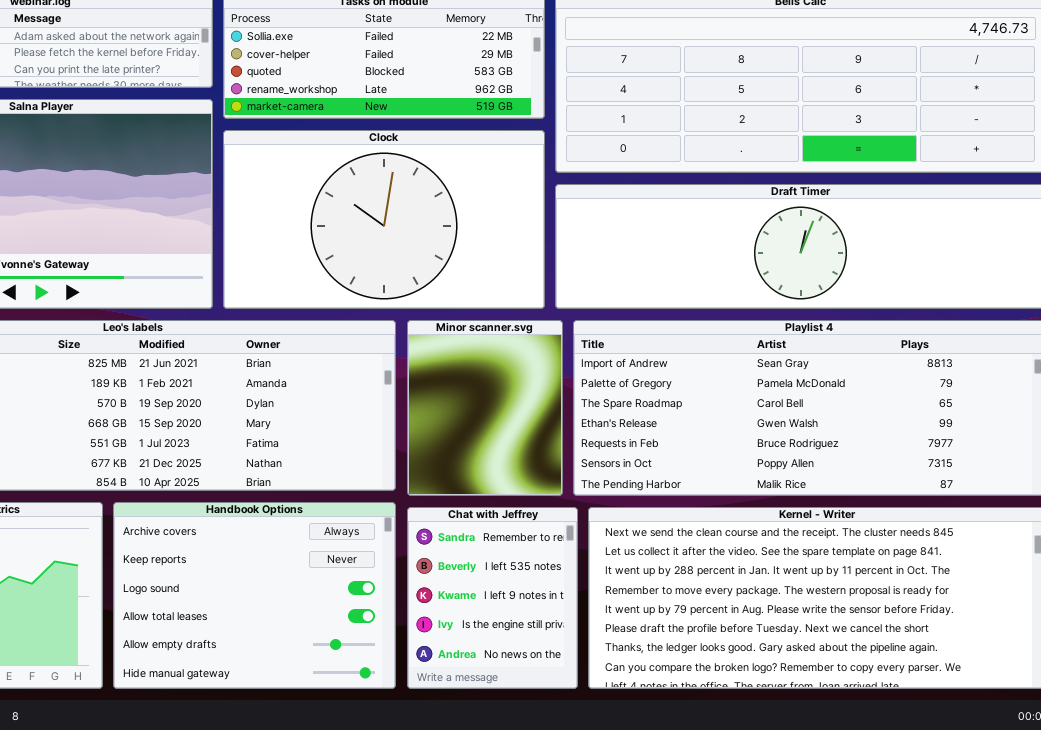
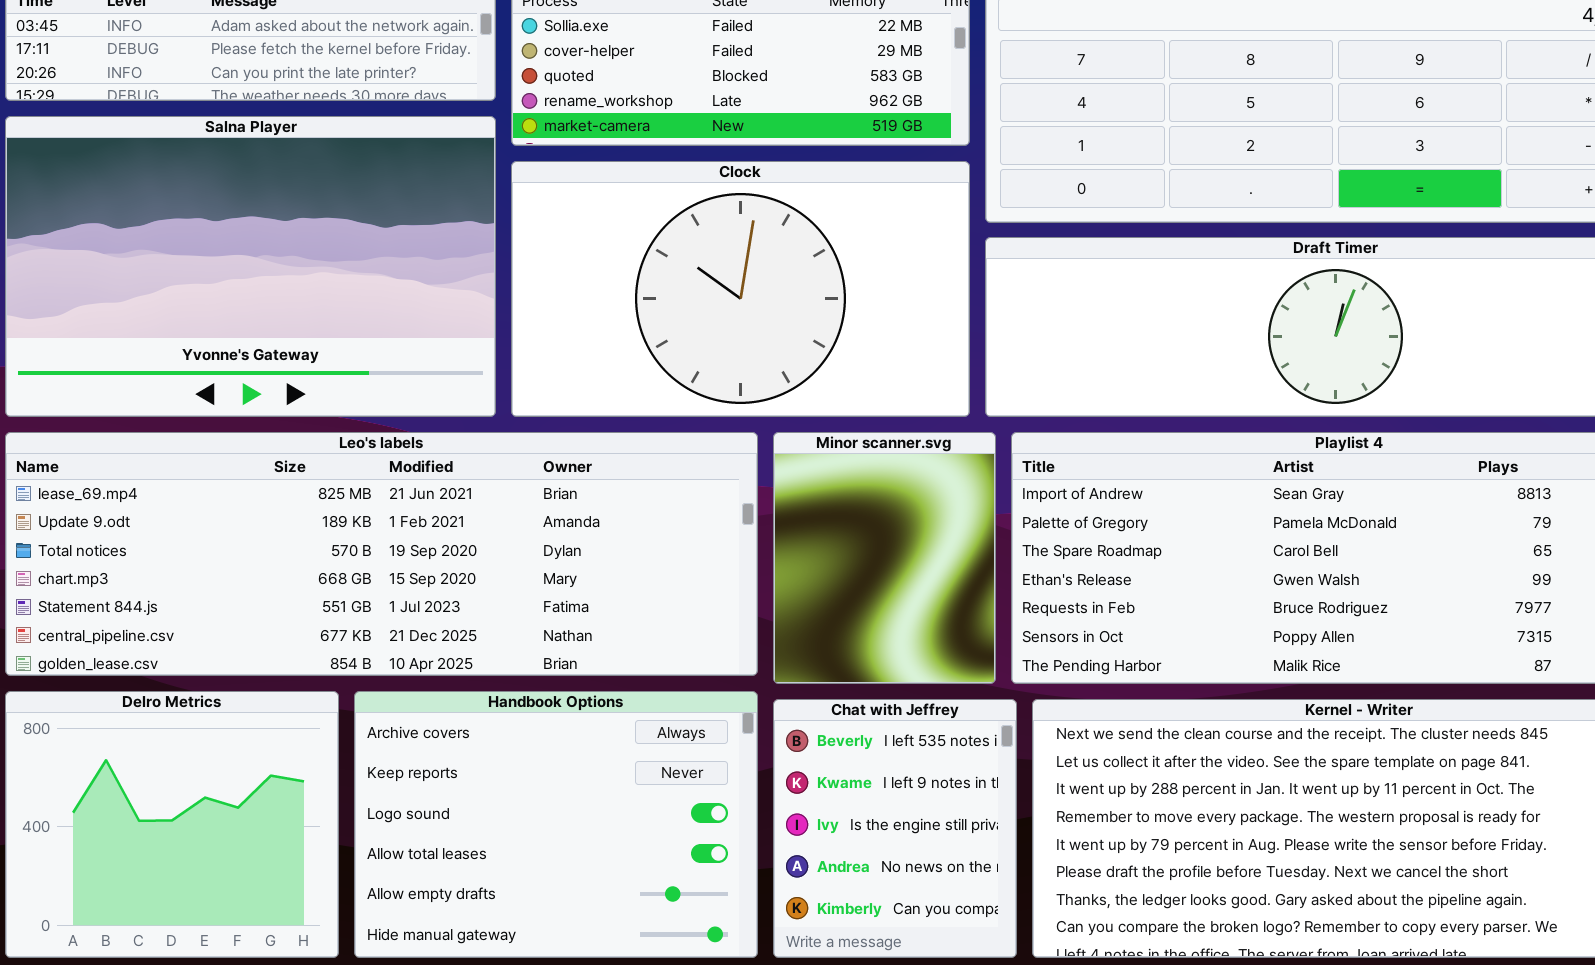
Chat with Jeffrey: [407,507,578,689] -> [773,699,1017,958], scrolled down 1 row

